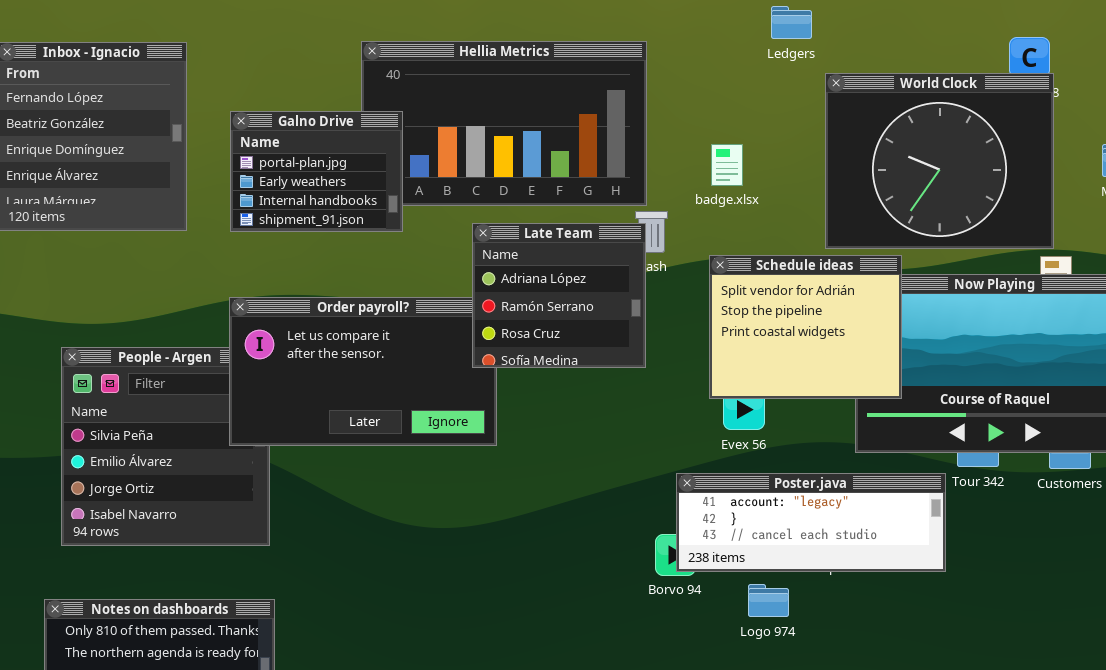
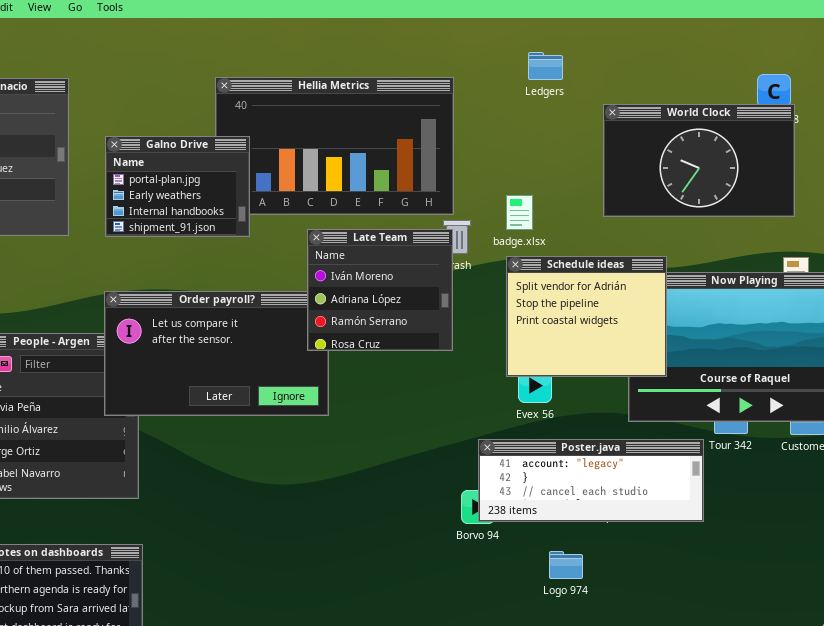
Ledgers: [771,6,812,39] -> [528,52,563,80], moved
World Clock: [825,73,1054,249] -> [603,104,795,217], resized
badge.xlsx: [711,144,743,186] -> [506,195,533,230], moved
Late Team: [472,223,646,368] -> [307,229,453,351], scrolled up 1 row
Logo 974: [748,584,789,617] -> [549,551,583,579], moved

